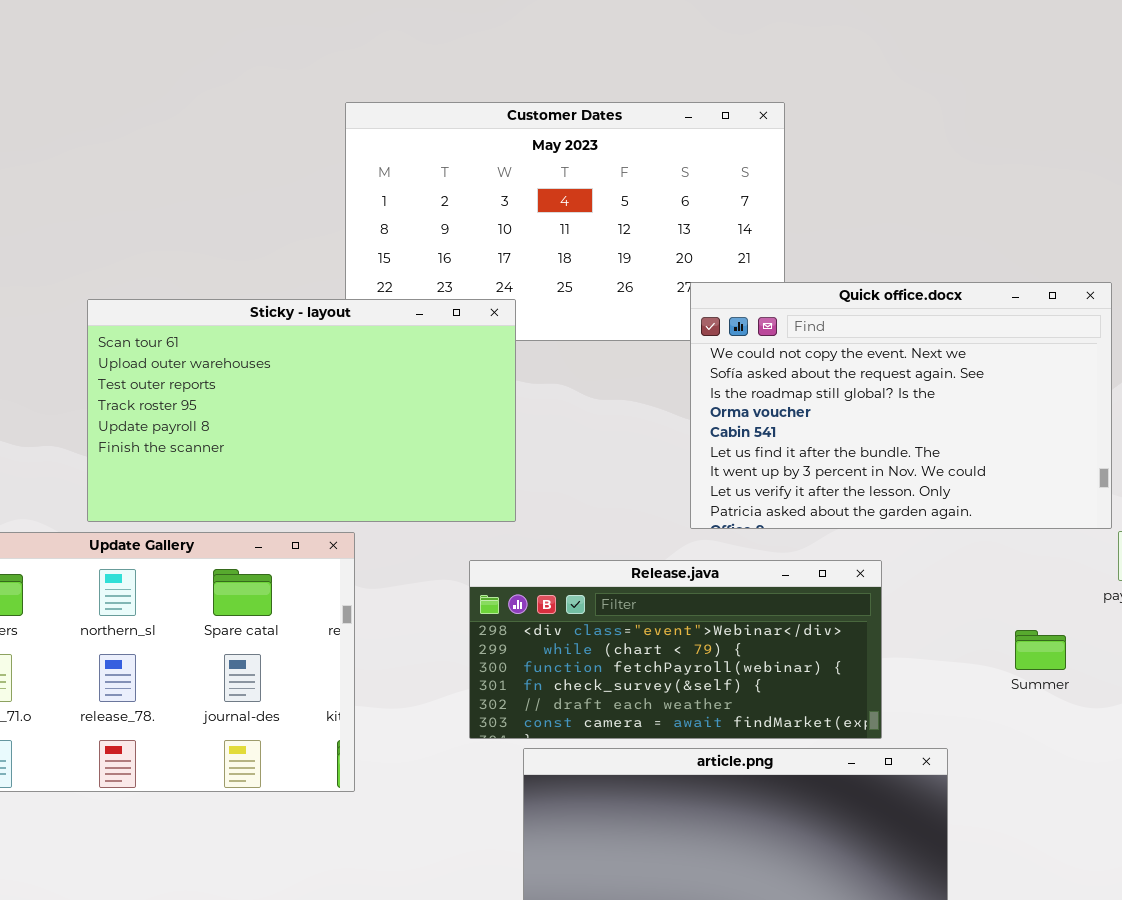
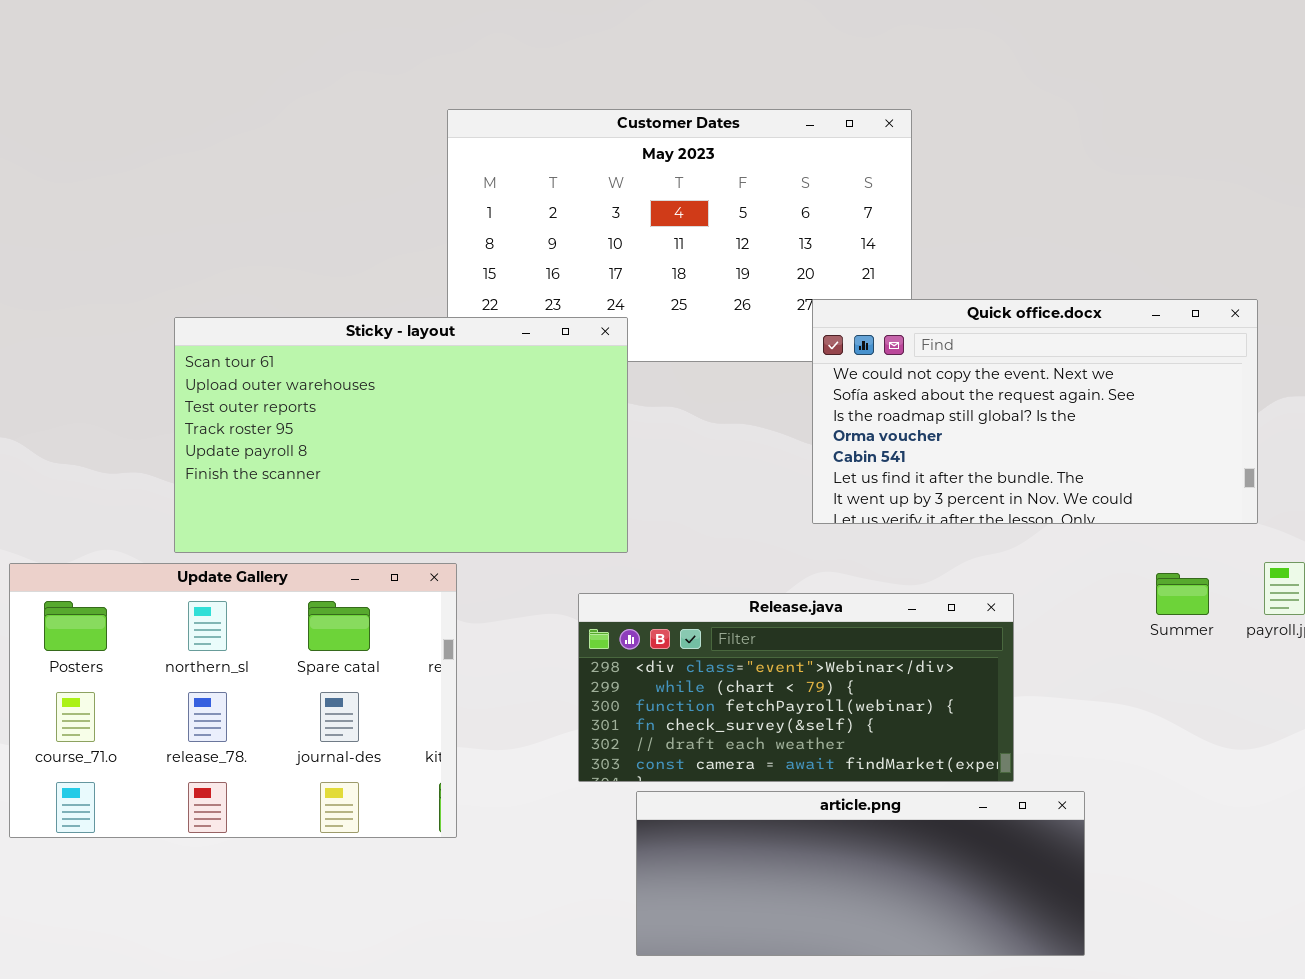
Quick office.docx: [690,282,1112,529] -> [812,299,1258,524], resized
Summer: [1015,630,1066,670] -> [1156,573,1209,615], moved

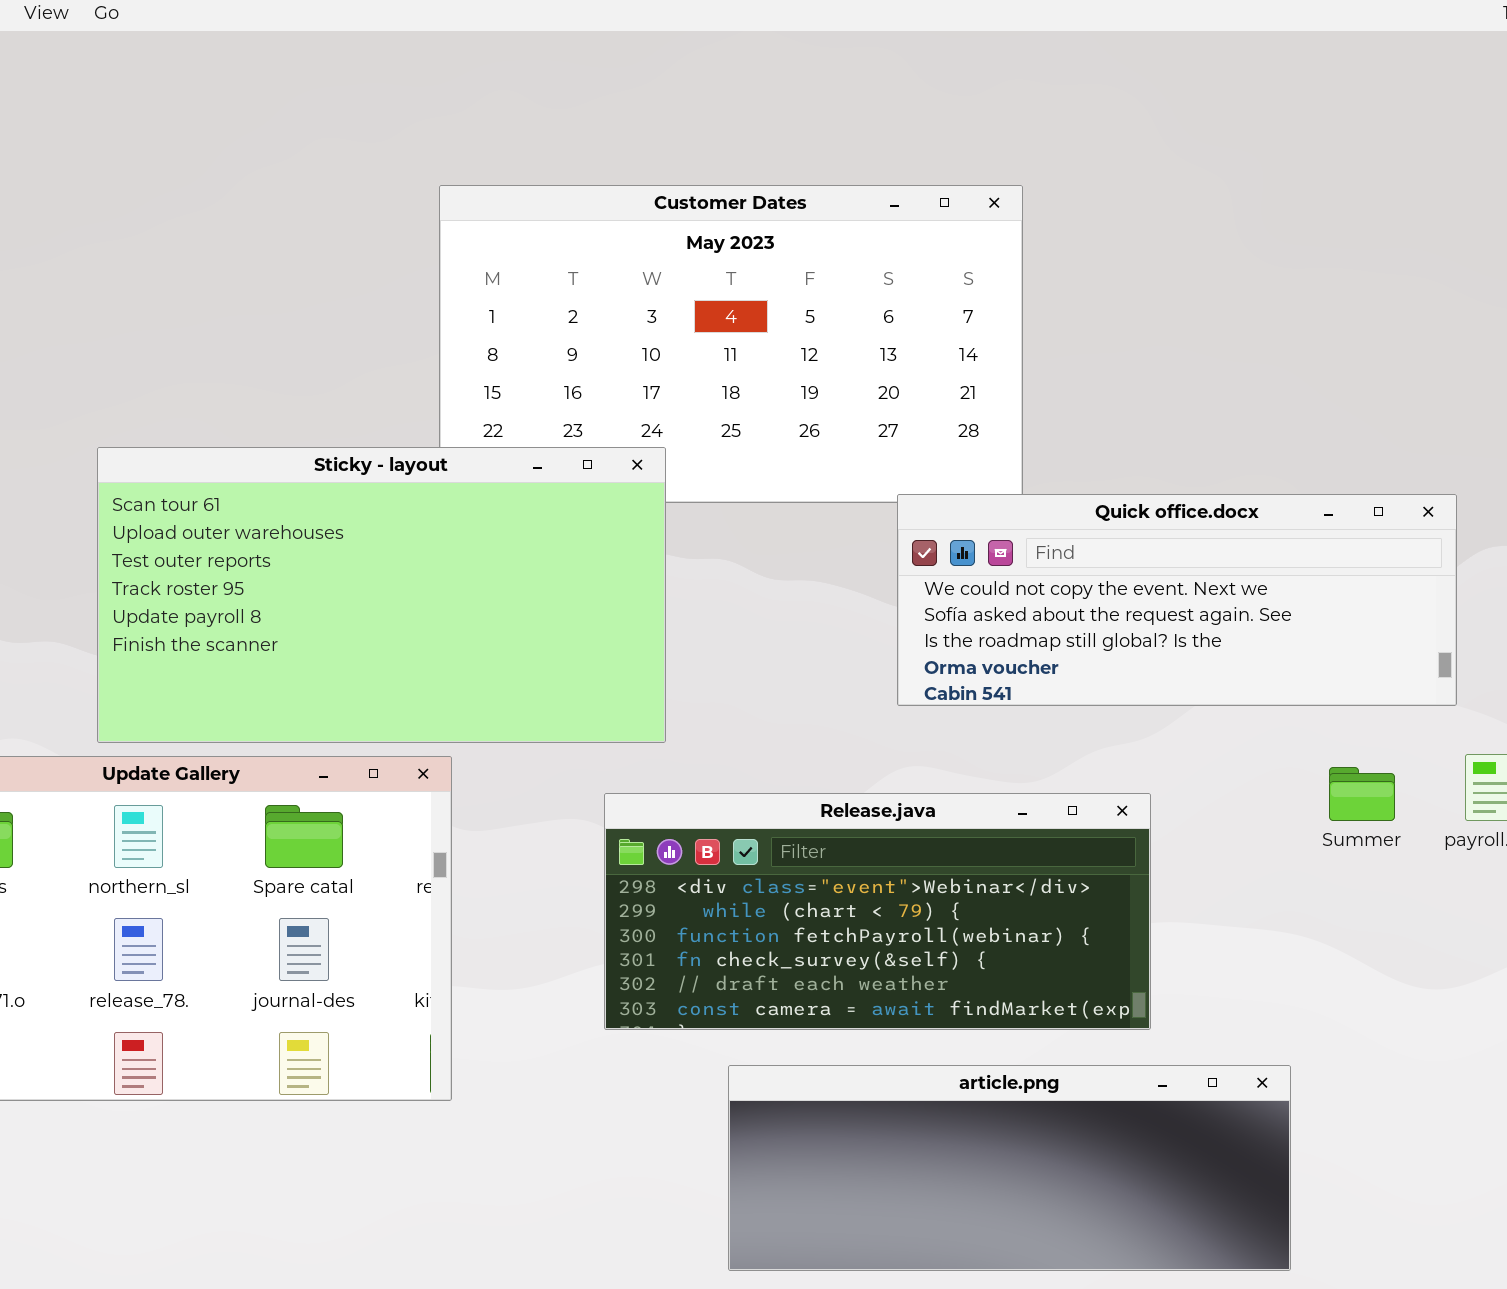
Quick office.docx: [812,299,1258,524] -> [897,494,1457,706], resized
article.png: [636,791,1085,956] -> [728,1065,1291,1271], moved

